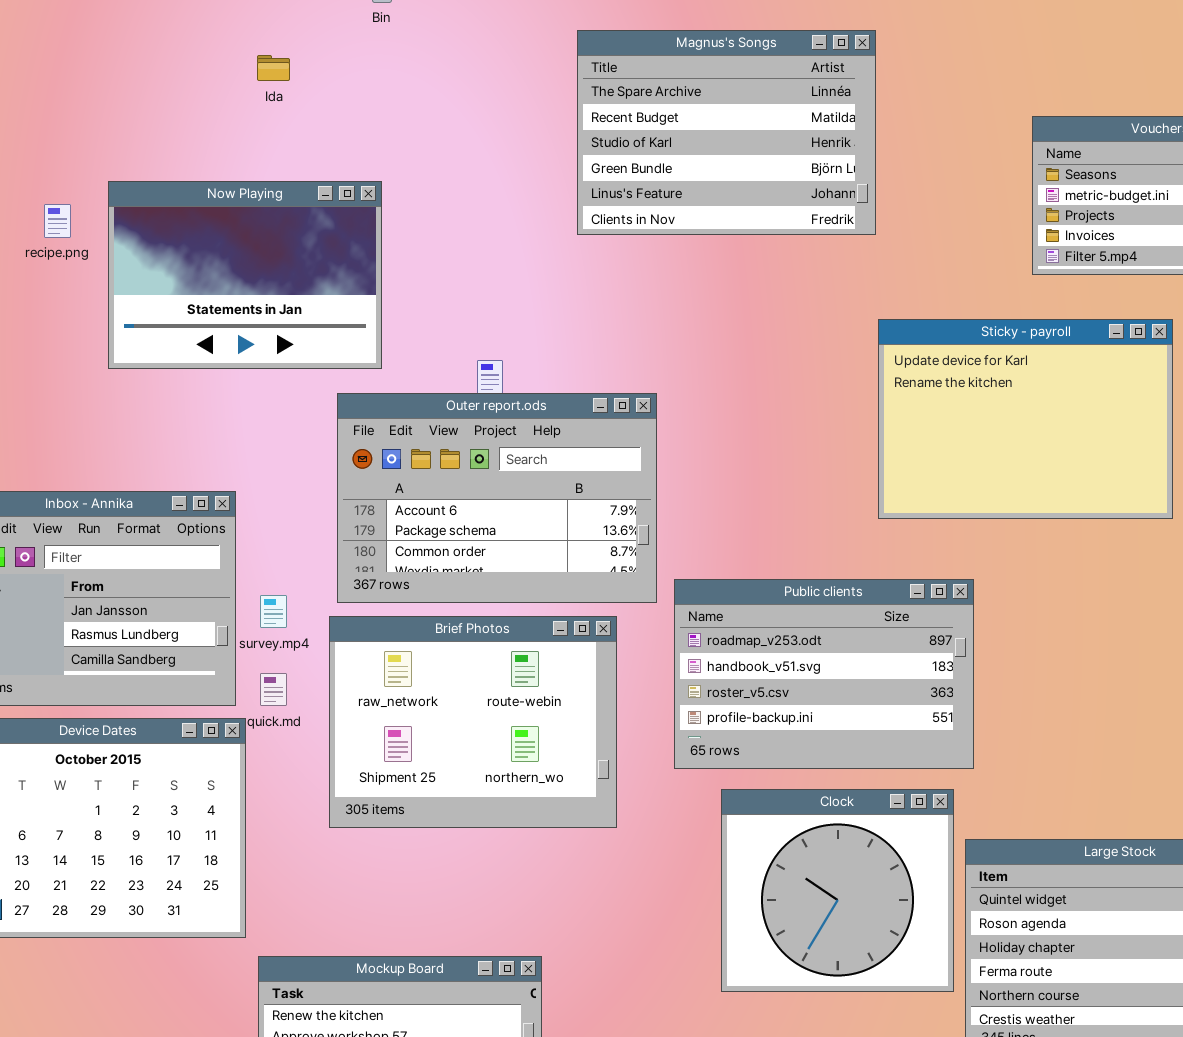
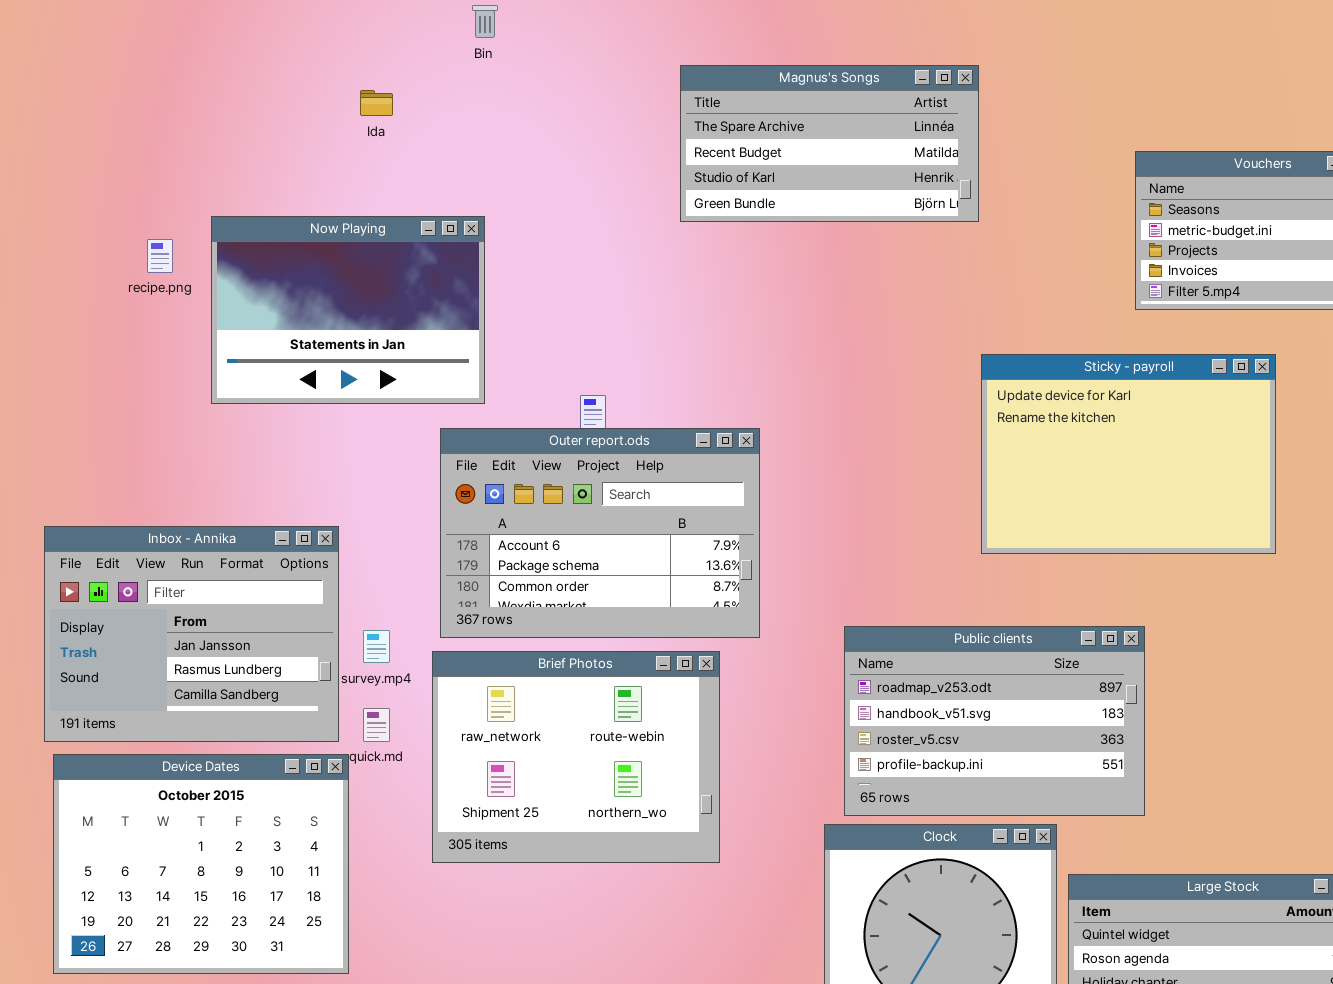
Magnus's Songs: [577,30,876,235] -> [680,65,979,222], resized
Public clients: [674,579,974,769] -> [844,626,1145,816], moved

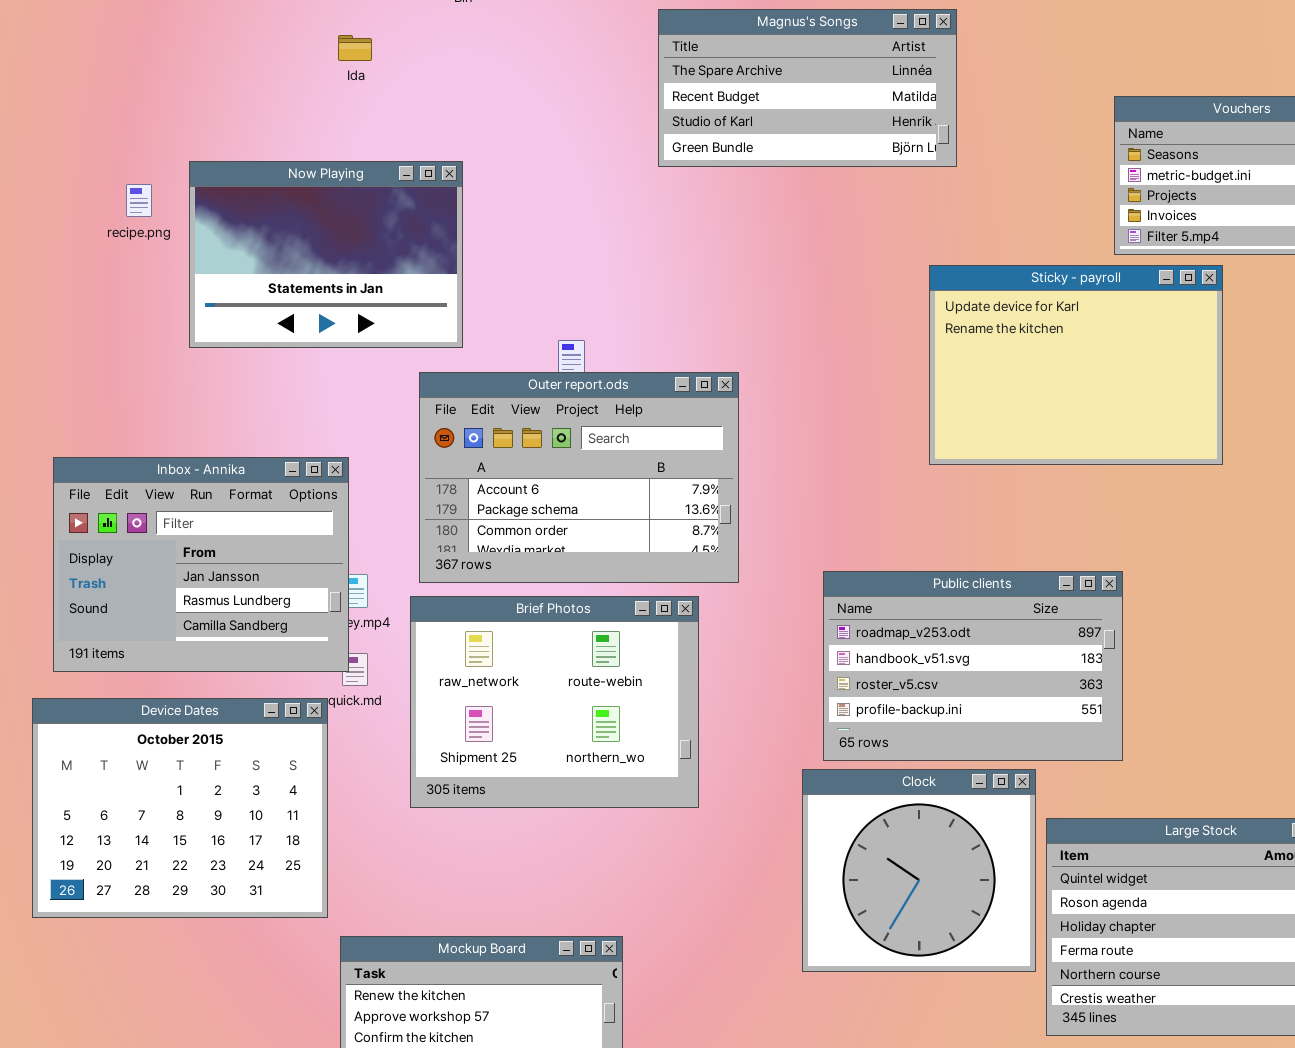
Sticky - payroll: [981,354,1276,554] -> [929,265,1223,465], moved
Inbox - Annika: [44,526,339,742] -> [53,457,349,672], moved

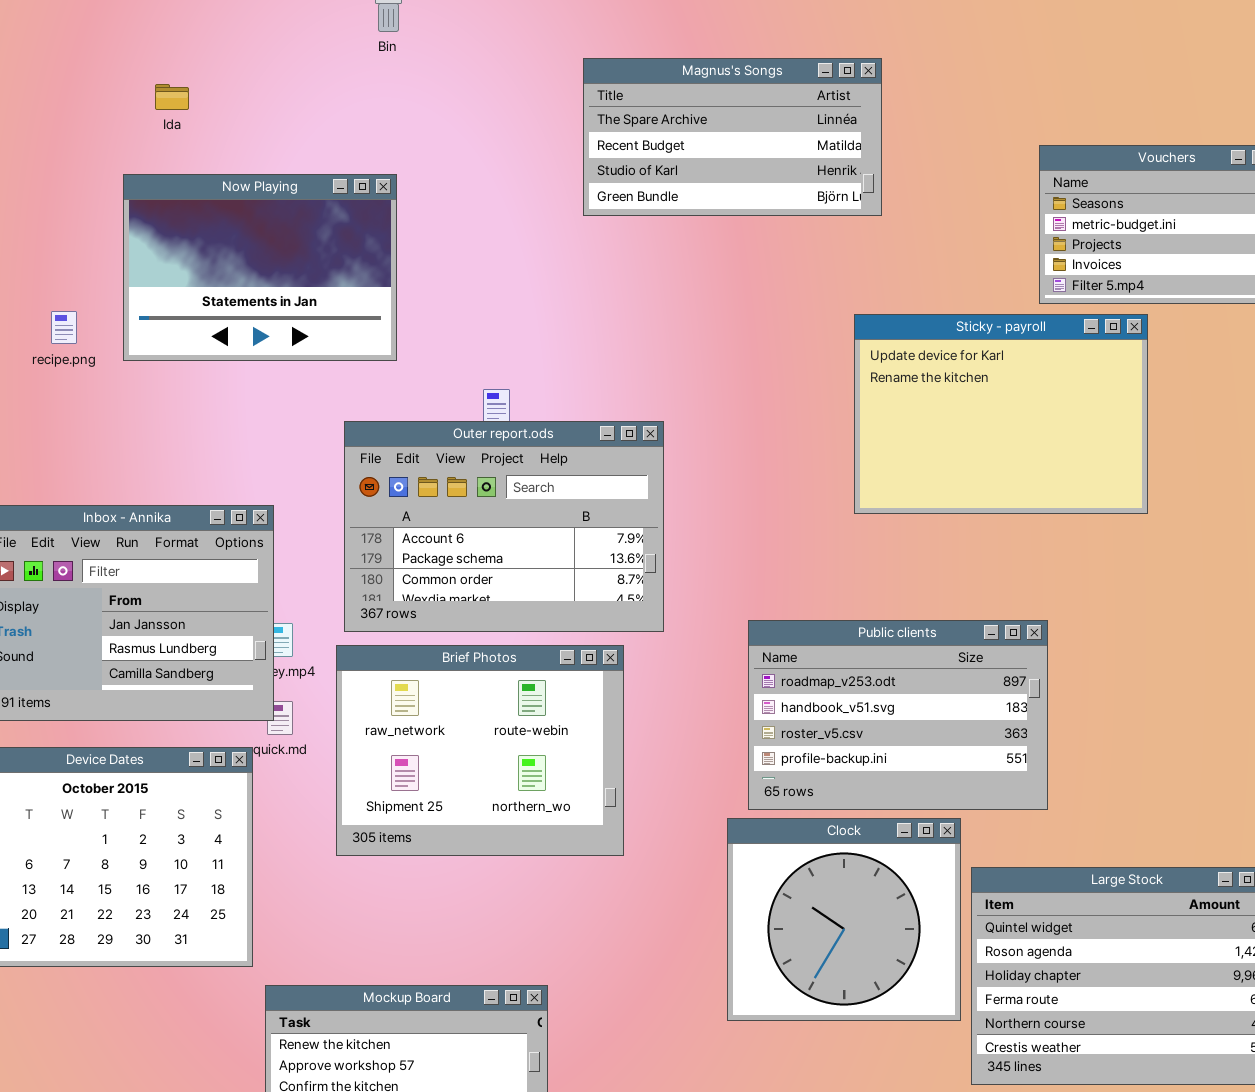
Ida: [338,35,372,61] -> [155,84,189,110], moved
Now Playing: [189,161,463,348] -> [123,174,397,361], moved
recipe.png: [126,184,152,217] -> [51,311,77,344], moved

